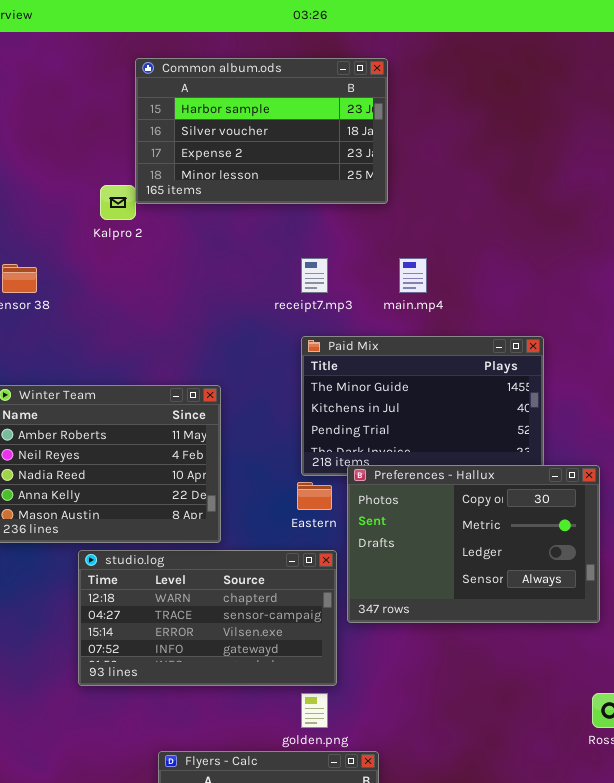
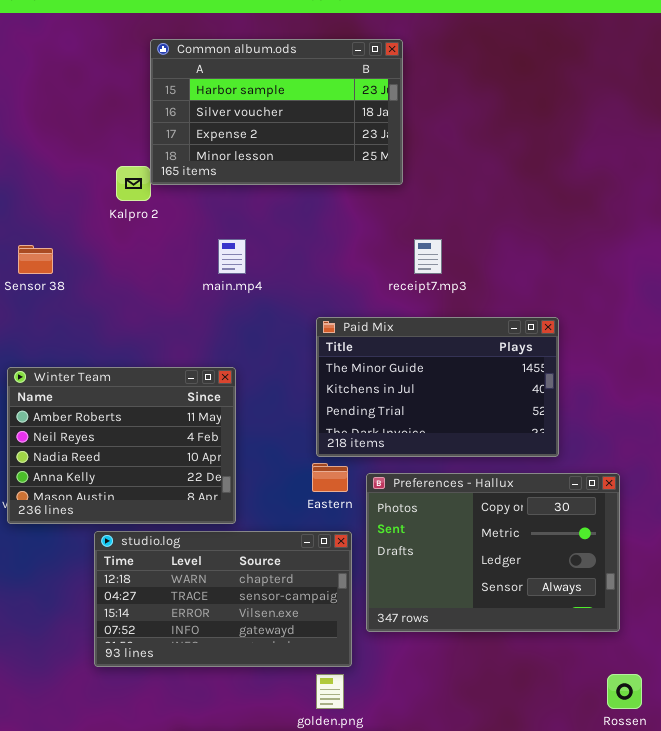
receipt7.mp3: [301,258,328,293] -> [414,239,442,274], moved
main.mp4: [399,258,427,293] -> [218,239,246,274], moved
Preferences - Hallux: [347,465,600,623] -> [366,473,620,632], moved

